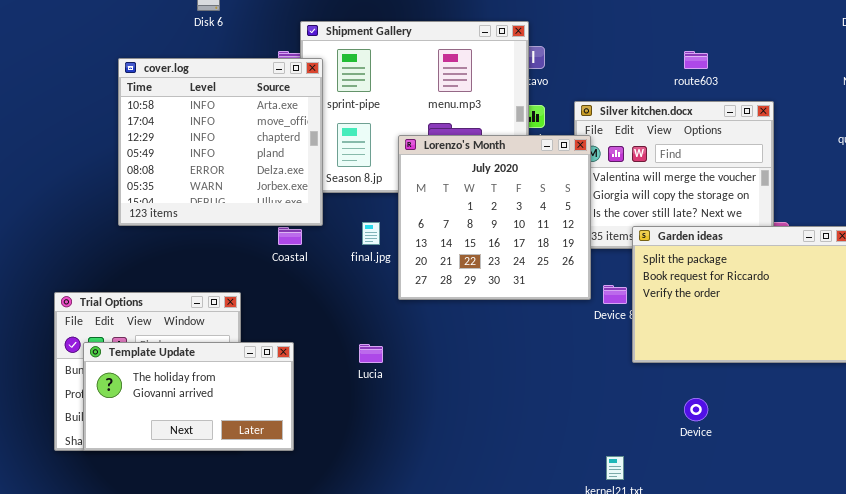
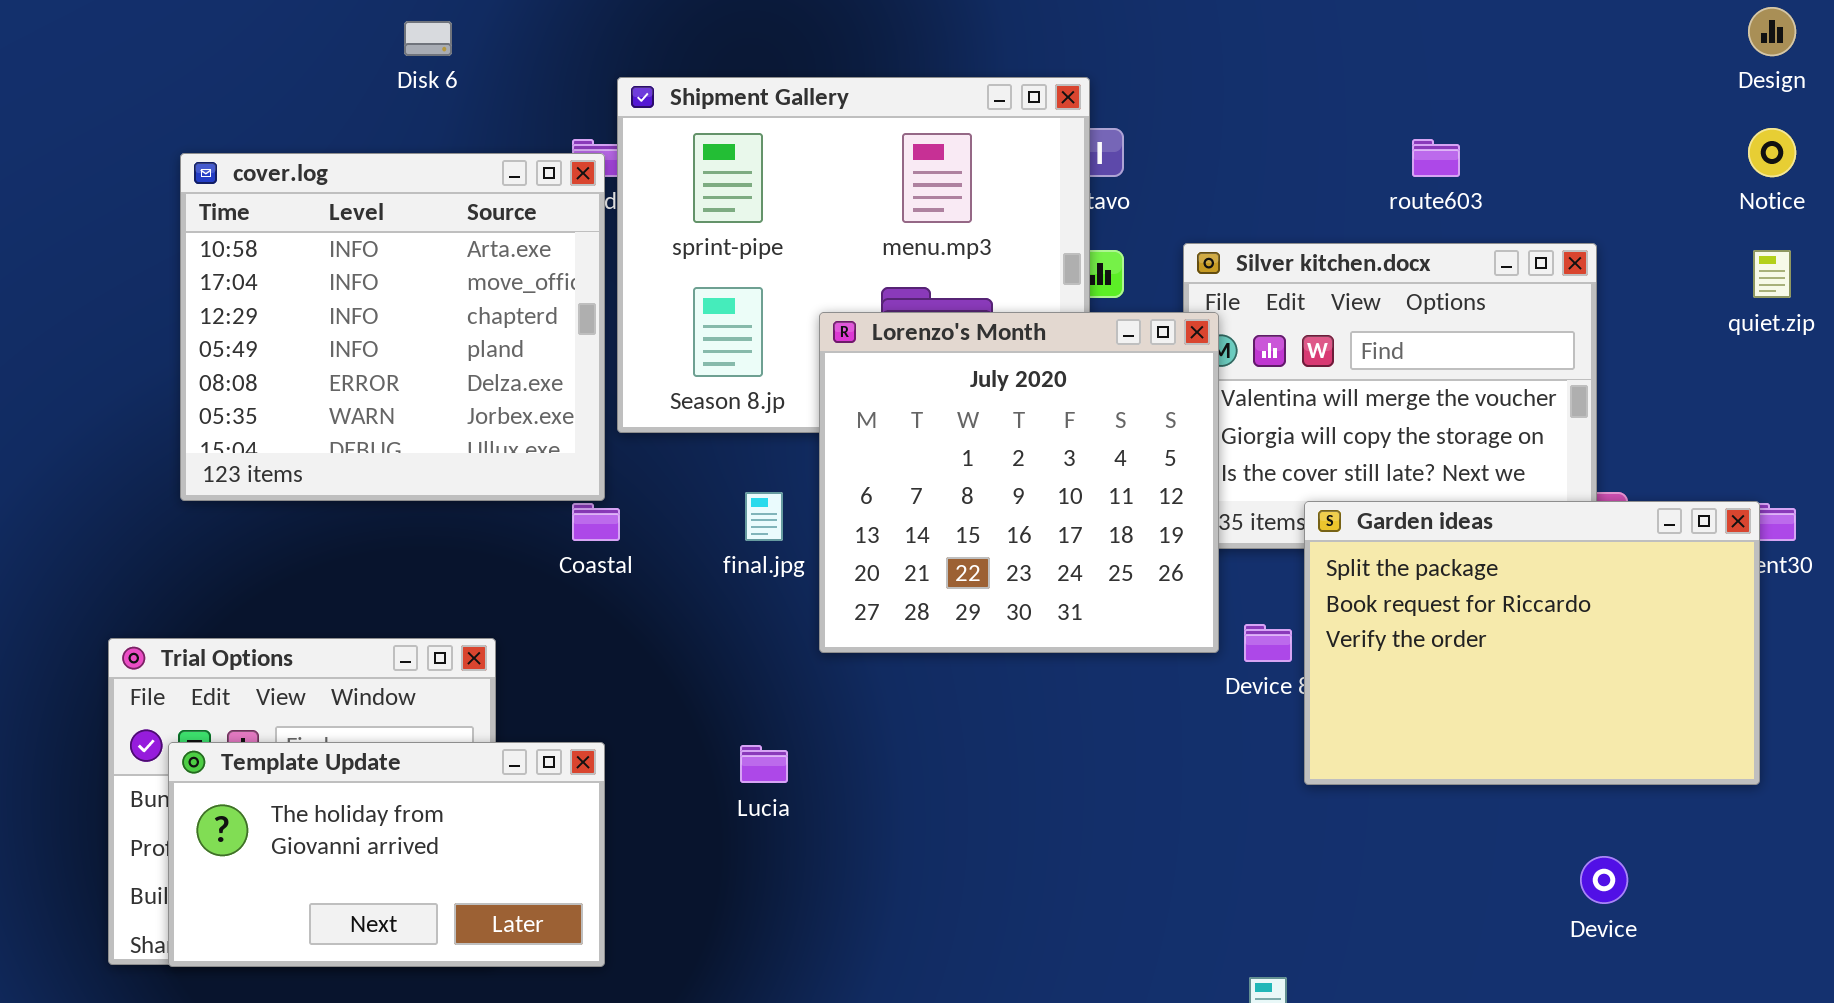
cover.log: [118,58,323,226] -> [180,153,605,501], moved
Device: [684,398,708,421] -> [1580,856,1628,904], moved

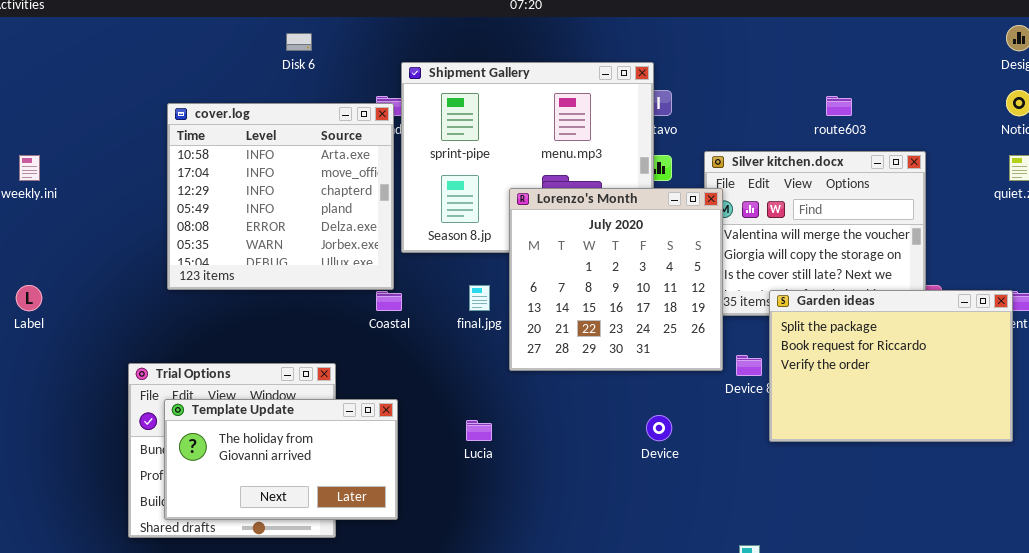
Template Update: [168,742,605,967] -> [164,399,398,520], moved
Device: [1580,856,1628,904] -> [646,415,672,441], moved

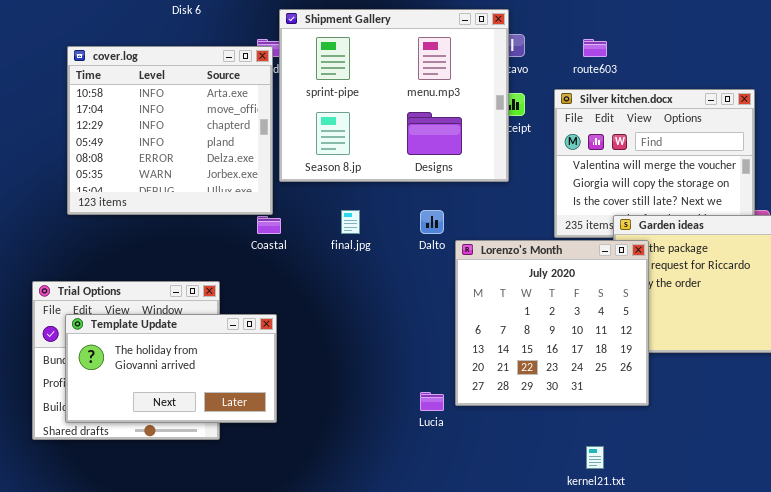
route603: [826,96,852,116] -> [583,39,607,57], moved
Lorenzo's Month: [509,188,723,371] -> [455,240,649,406], moved
Lucia: [466,420,492,441] -> [420,392,444,411], moved

